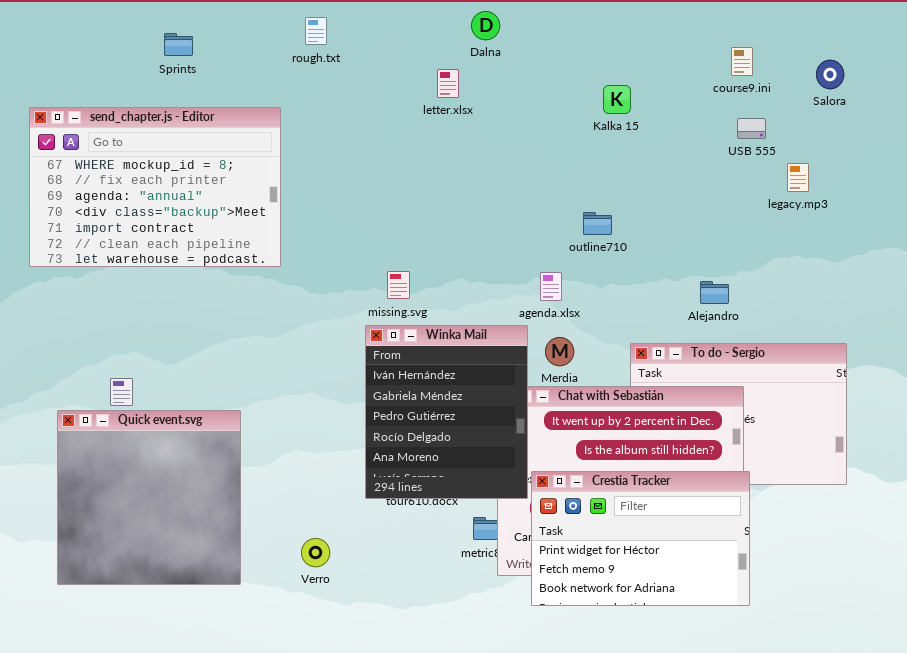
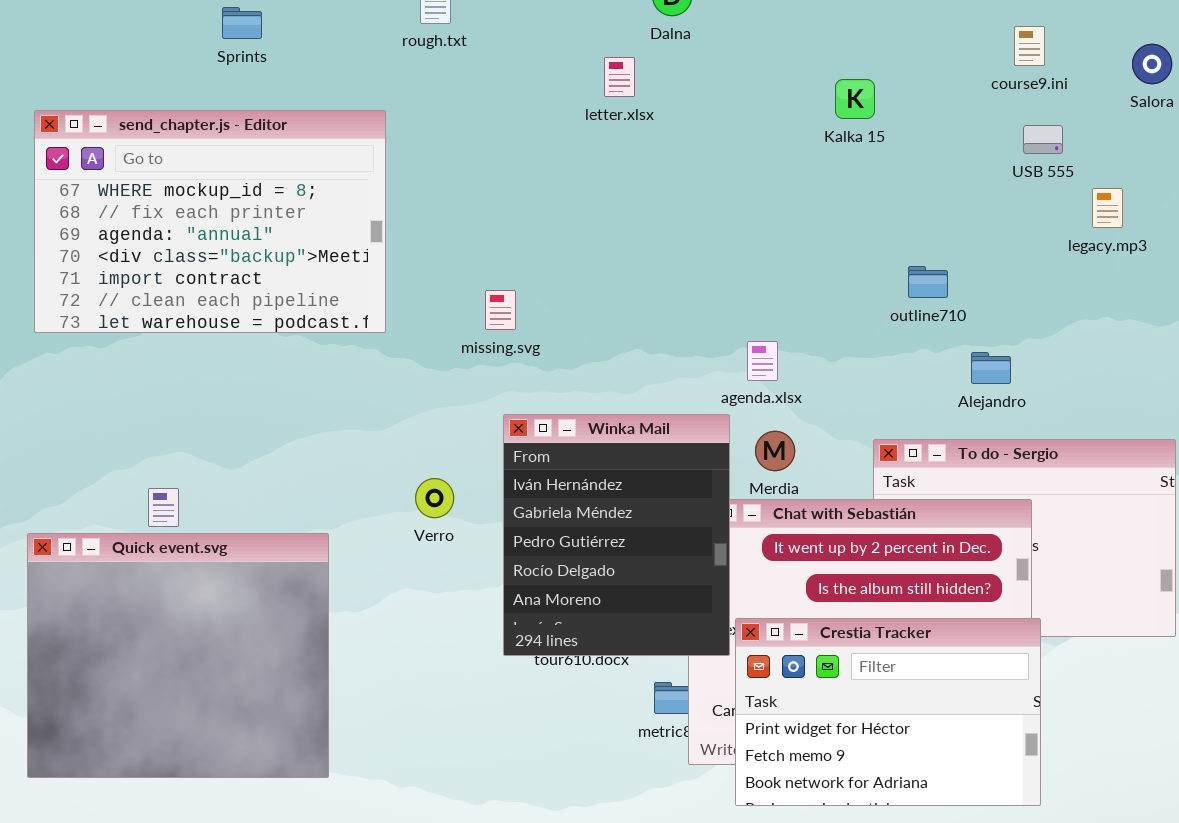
outline710: [583,212,612,235] -> [908,266,948,298], moved
missing.svg: [387,271,410,299] -> [485,290,516,330], moved
Quick event.svg: [57,410,241,585] -> [27,533,329,778], resized
Verro: [301,538,330,567] -> [415,478,454,518], moved

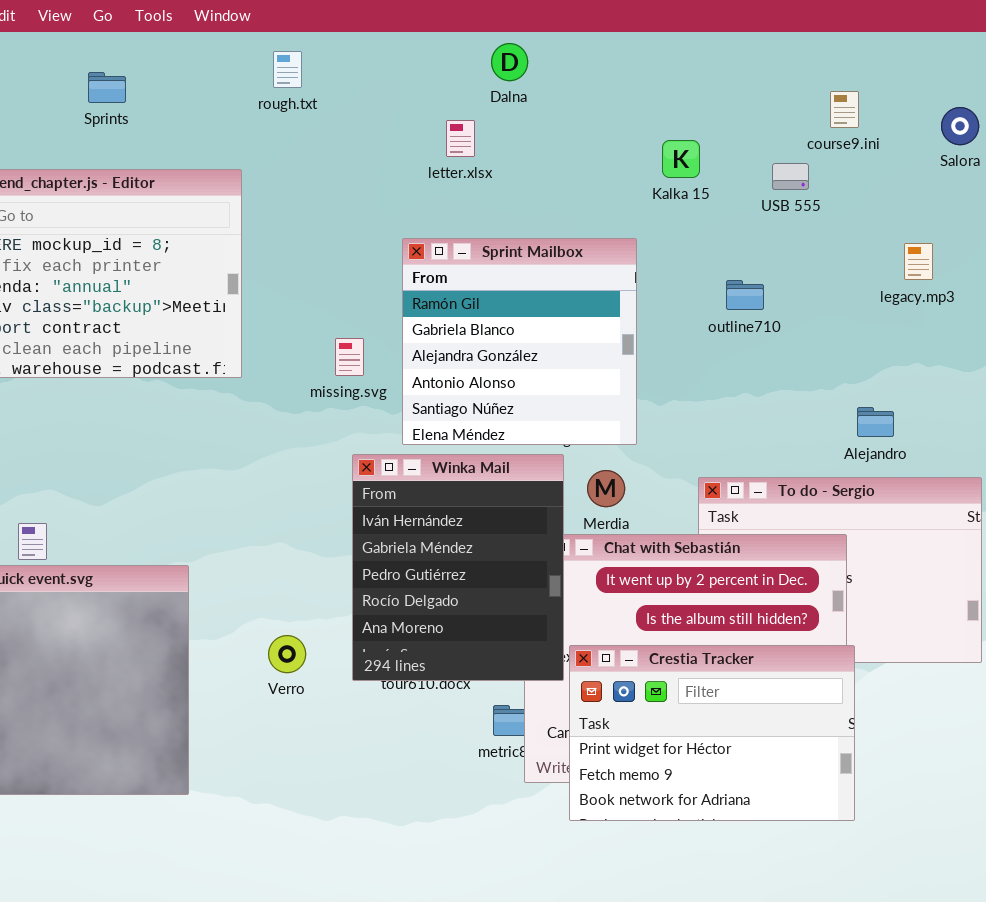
USB 555: [1023,125,1063,154] -> [772,163,809,190], moved
Sprint Mailbox: none -> [402,238,637,445], opened
outline710: [908,266,948,298] -> [726,280,764,310], moved
Alejandro: [971,352,1011,384] -> [857,407,894,437], moved
Verro: [415,478,454,518] -> [268,635,306,673], moved

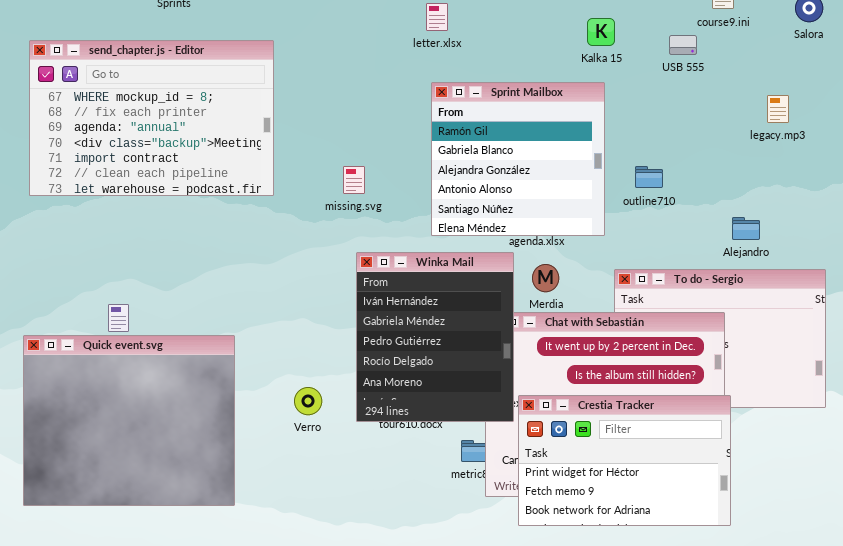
Sprint Mailbox: [402,238,637,445] -> [431,82,605,236], moved
outline710: [726,280,764,310] -> [635,166,663,188], moved

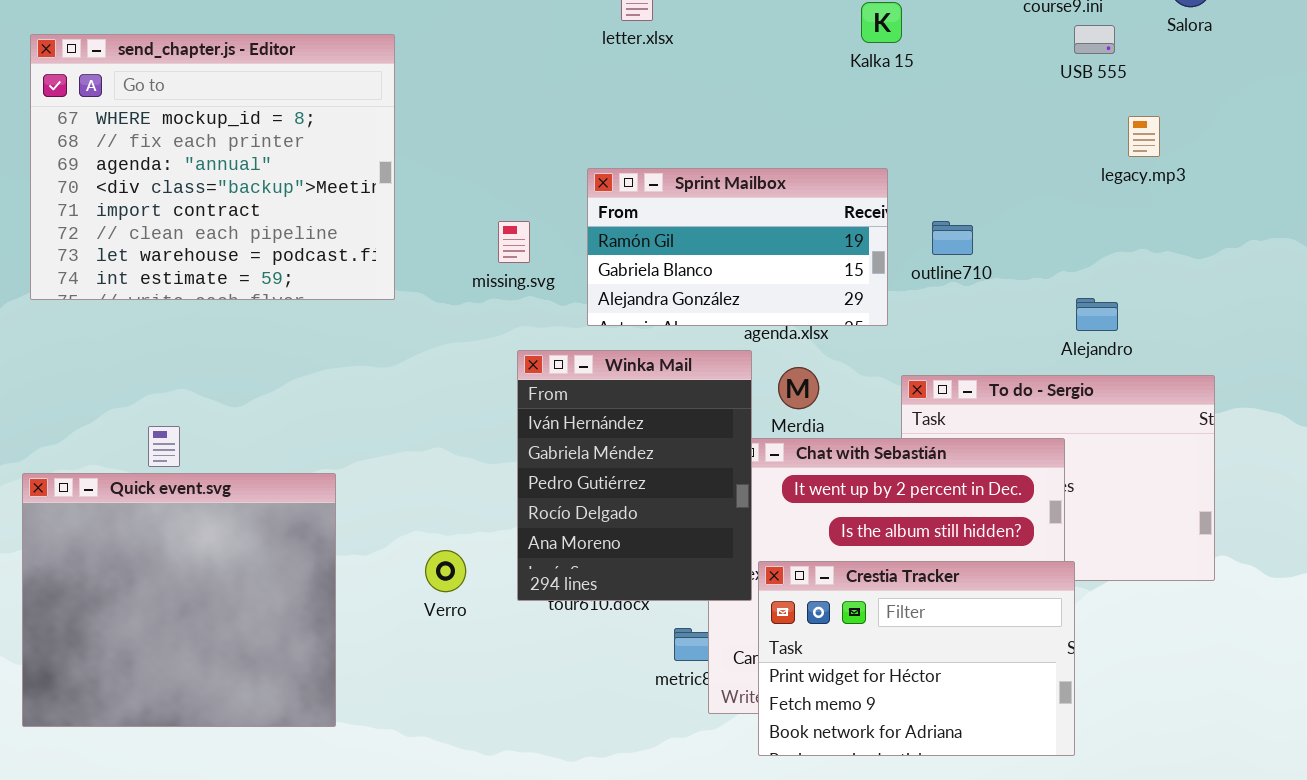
USB 555: [669,35,697,55] -> [1074,25,1115,54], moved
send_chapter.js - Editor: [29,40,274,196] -> [30,34,395,300], resized
Sprint Mailbox: [431,82,605,236] -> [587,168,888,326], resized

